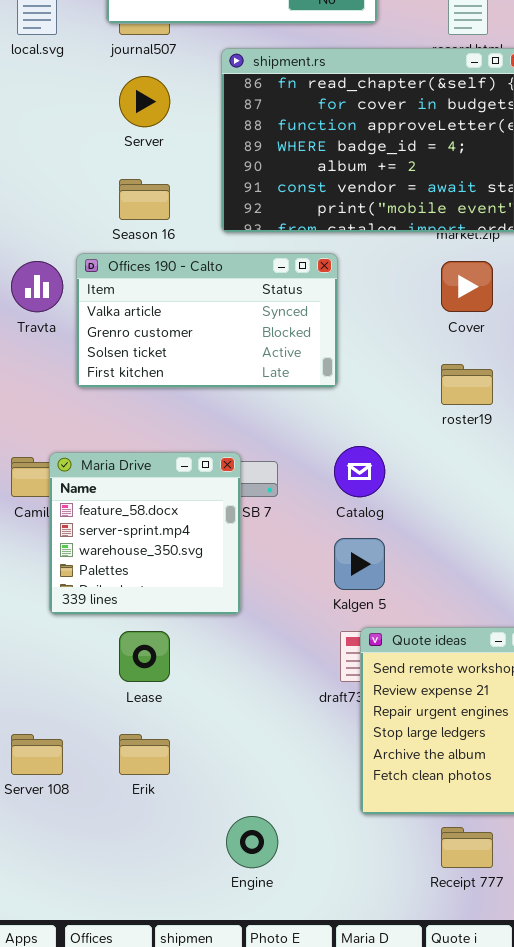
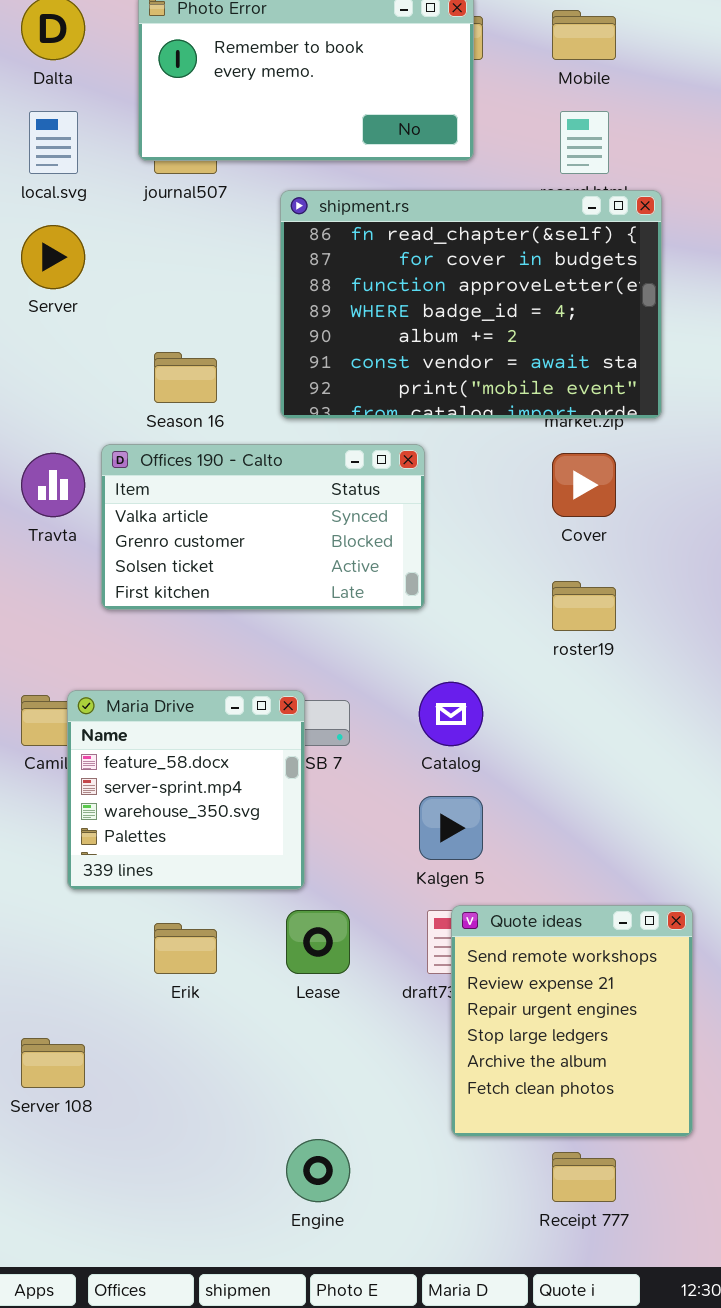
Server: [119,76,170,127] -> [21,225,85,289], moved
Lease: [119,631,170,682] -> [286,910,350,974], moved
Erik: [119,734,170,775] -> [154,923,217,974], moved

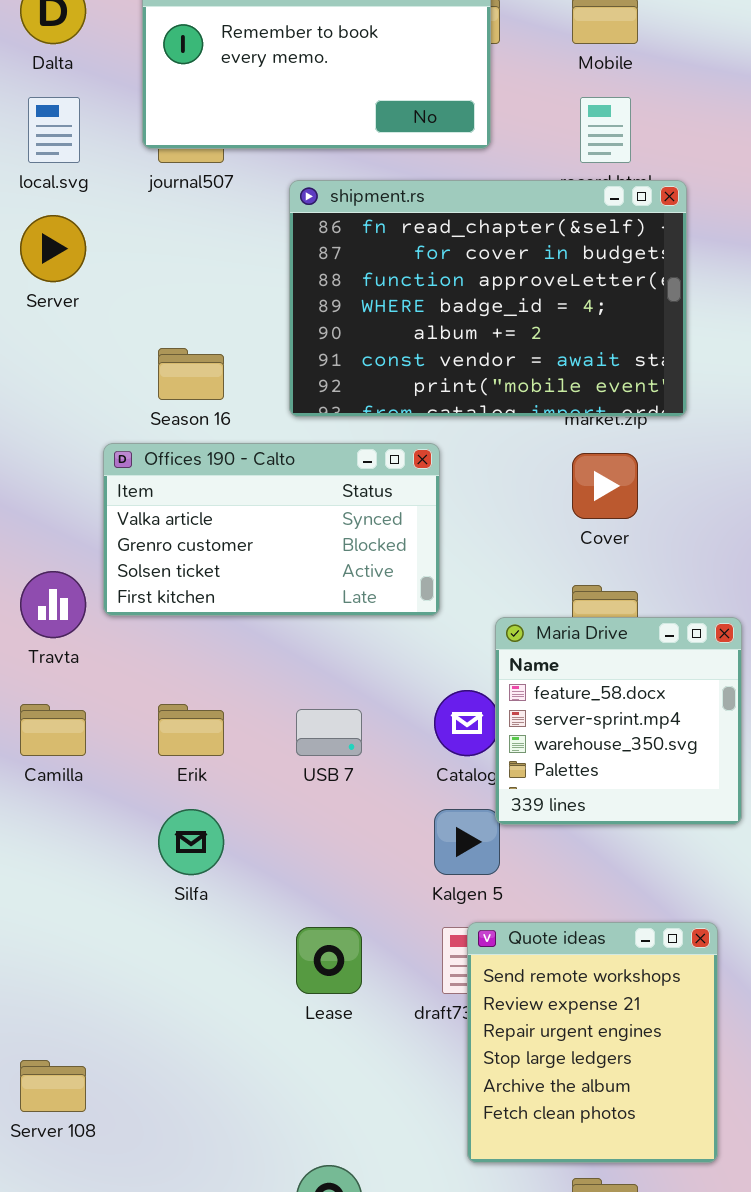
Travta: [21,453,85,517] -> [20,571,86,638], moved
Maria Drive: [67,690,305,890] -> [495,617,742,825], moved
Erik: [154,923,217,974] -> [158,704,224,756], moved

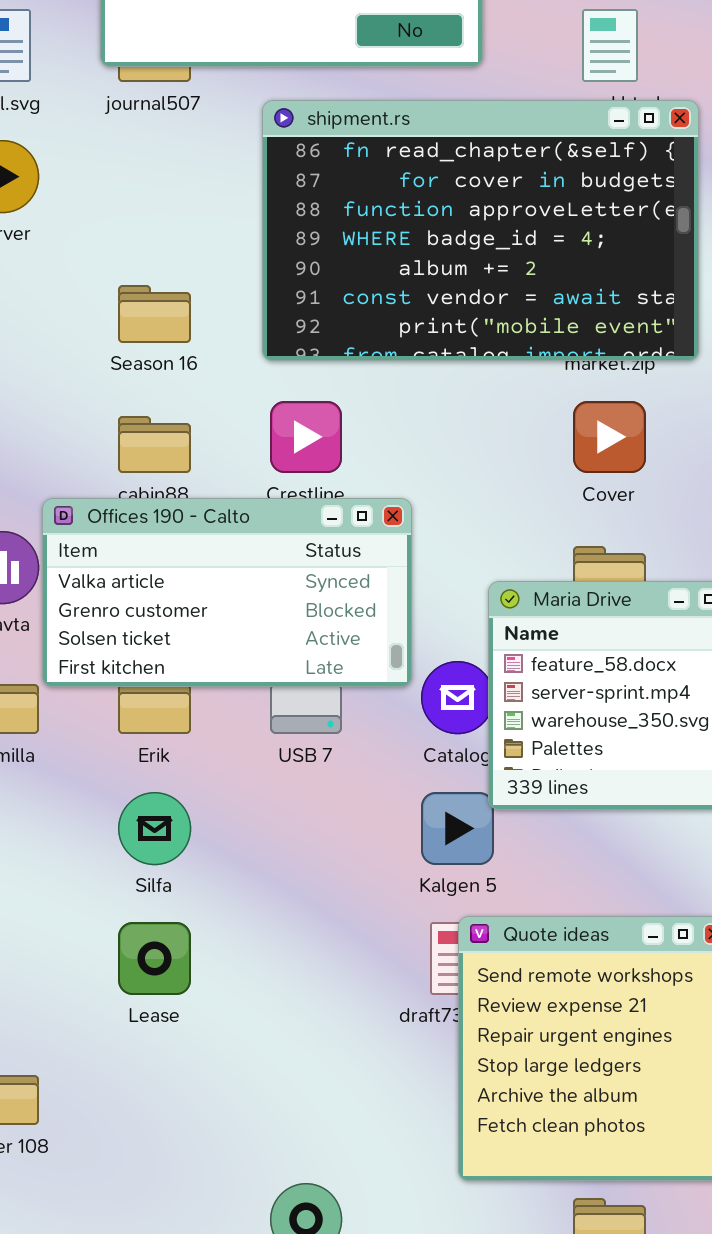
Offices 190 - Calto: [103,443,440,616] -> [42,498,412,687], moved
Lease: [296,927,362,994] -> [118,922,191,995], moved

